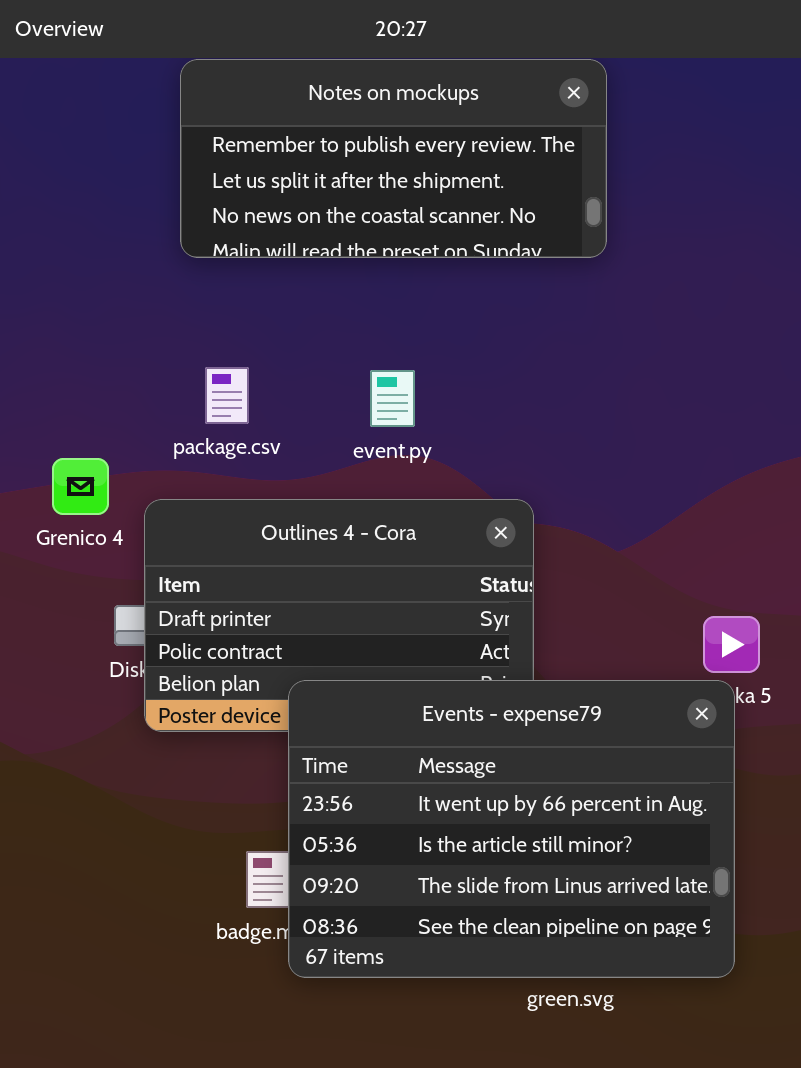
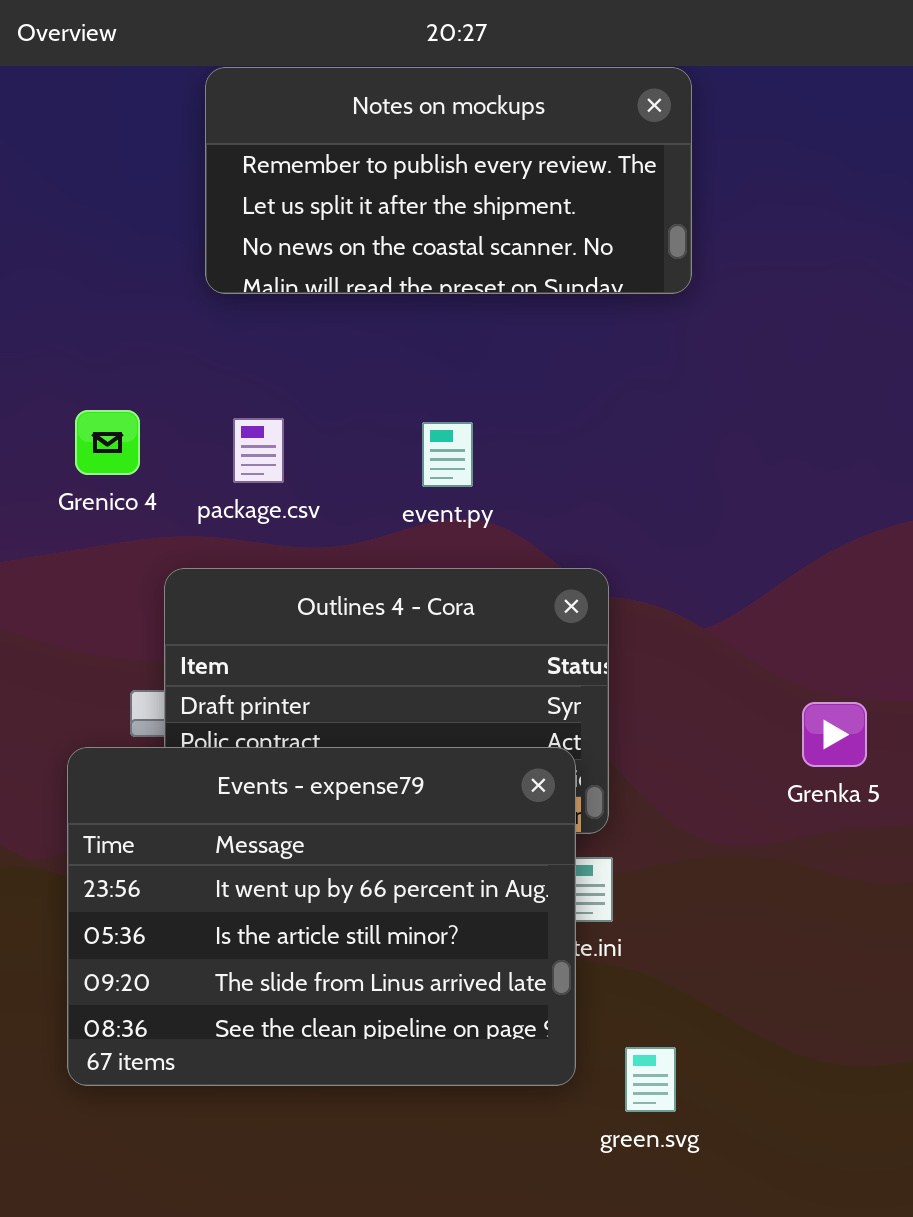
Grenico 4: [52,458,109,515] -> [75,410,140,475], moved
Events - expense79: [288,680,735,978] -> [67,747,576,1086], moved

